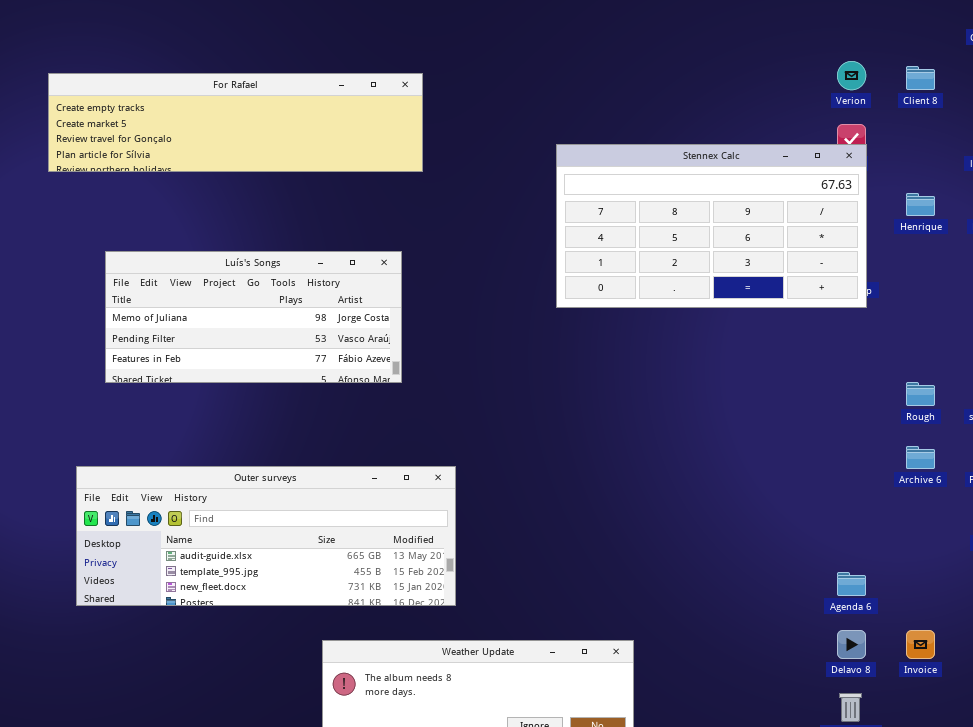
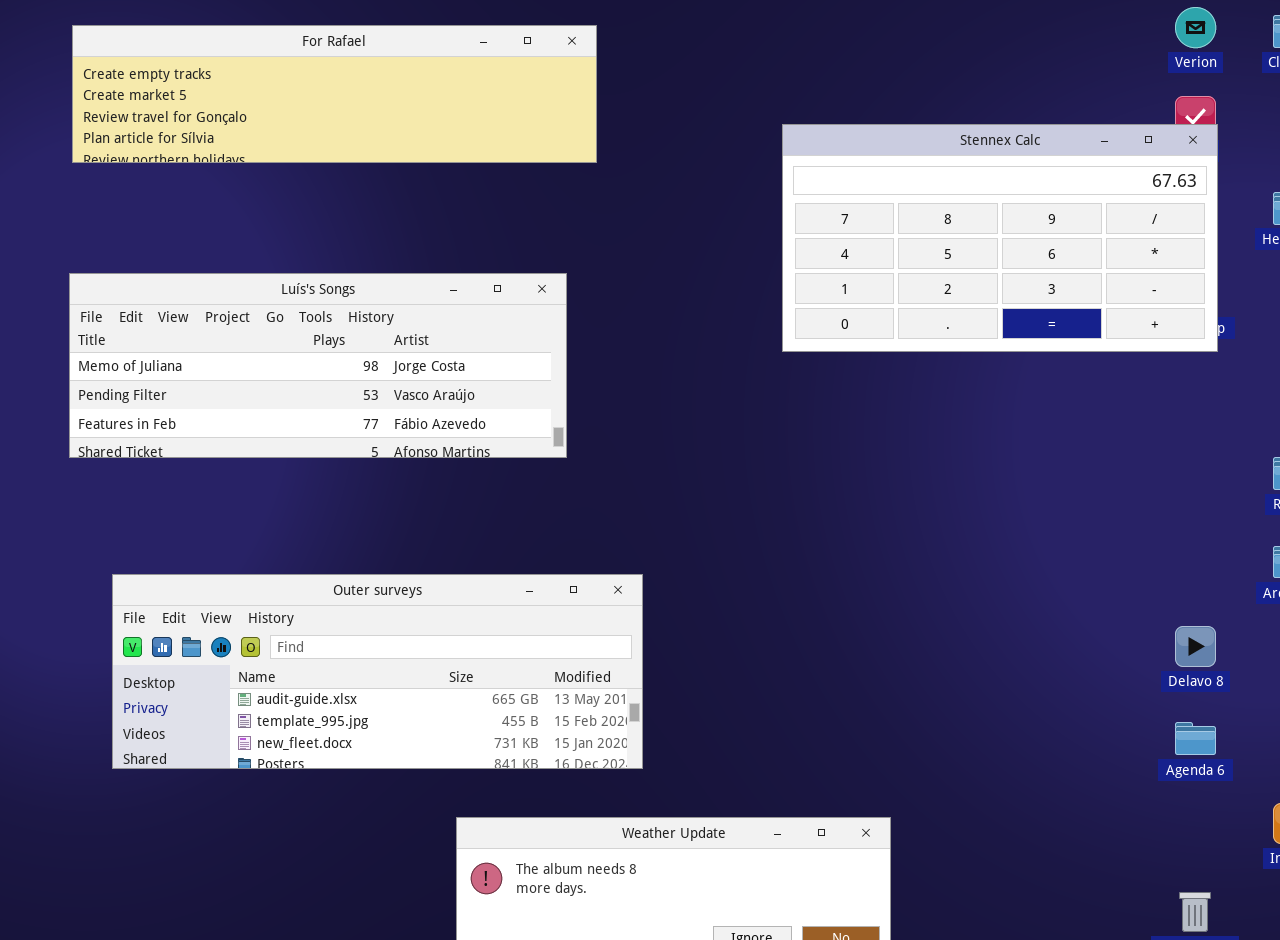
Luís's Songs: [105,251,402,383] -> [69,273,567,458], resized
Delavo 8: [837,630,866,659] -> [1175,626,1216,667], moved

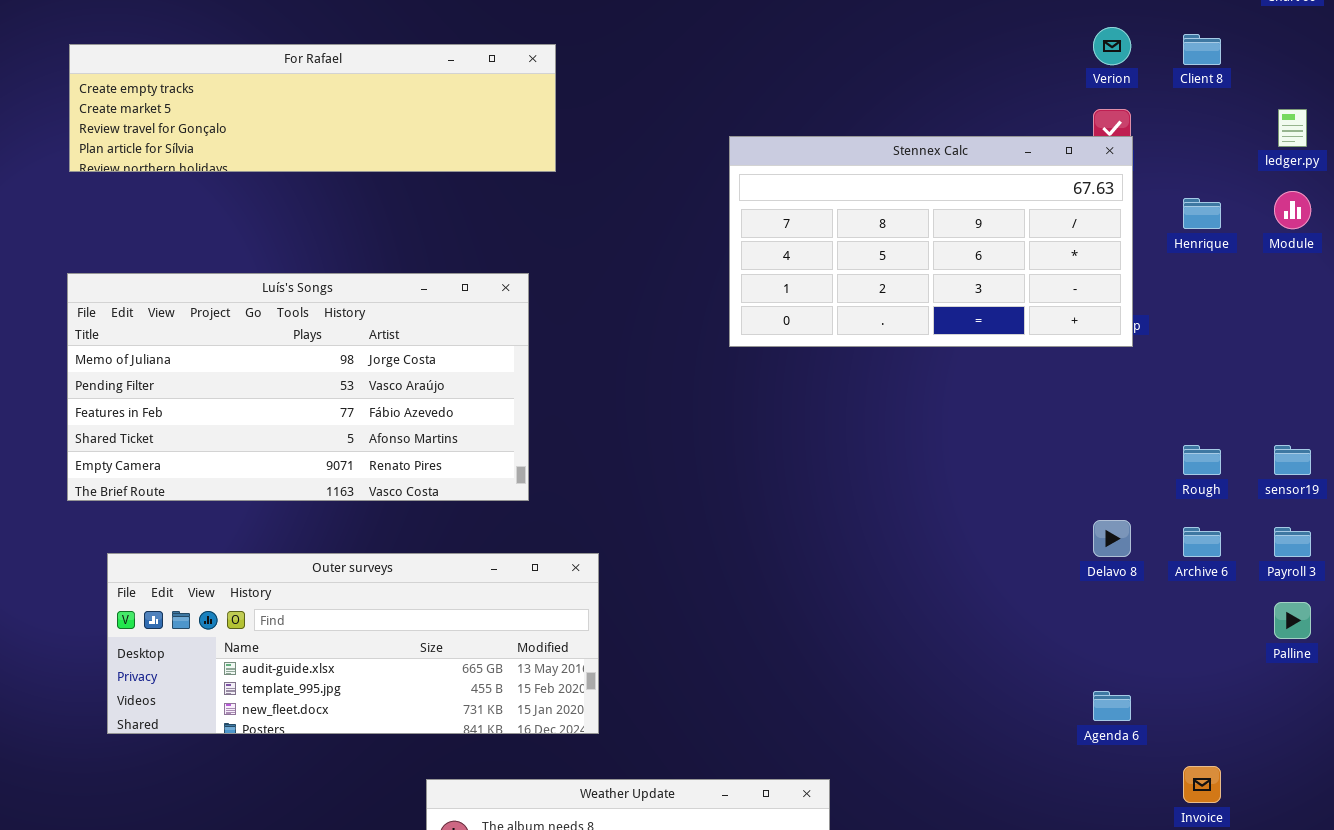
Luís's Songs: [69,273,567,458] -> [67,273,529,501], resized
Delavo 8: [1175,626,1216,667] -> [1093,520,1131,557], moved

